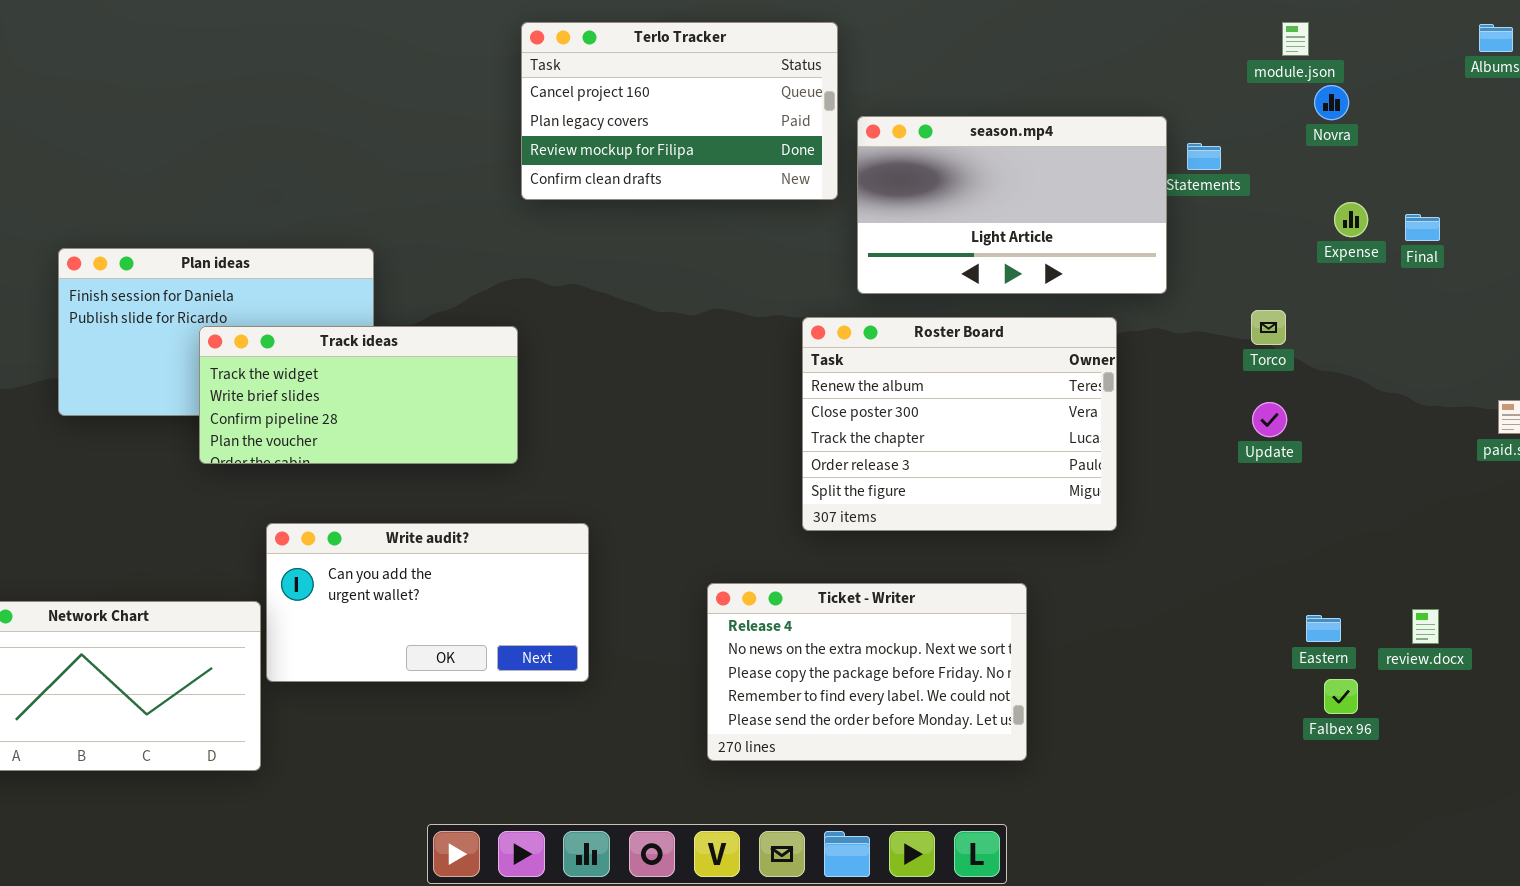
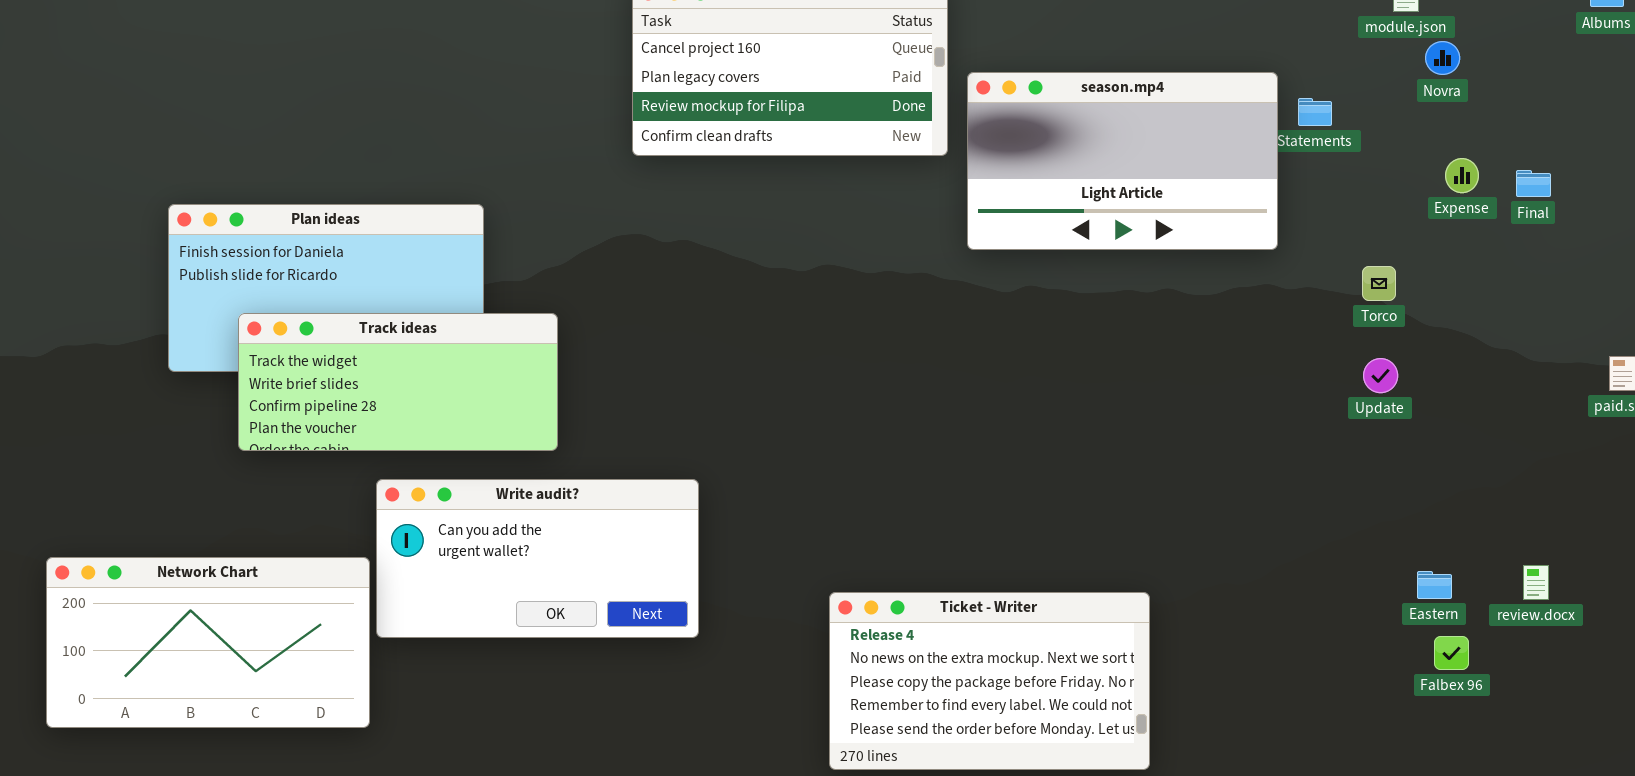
Roster Board: [802,317,1117,531] -> none, closed
Track ideas: [199,326,518,464] -> [238,313,558,451], moved
Ticket - Writer: [707,583,1027,761] -> [829,592,1150,770], moved

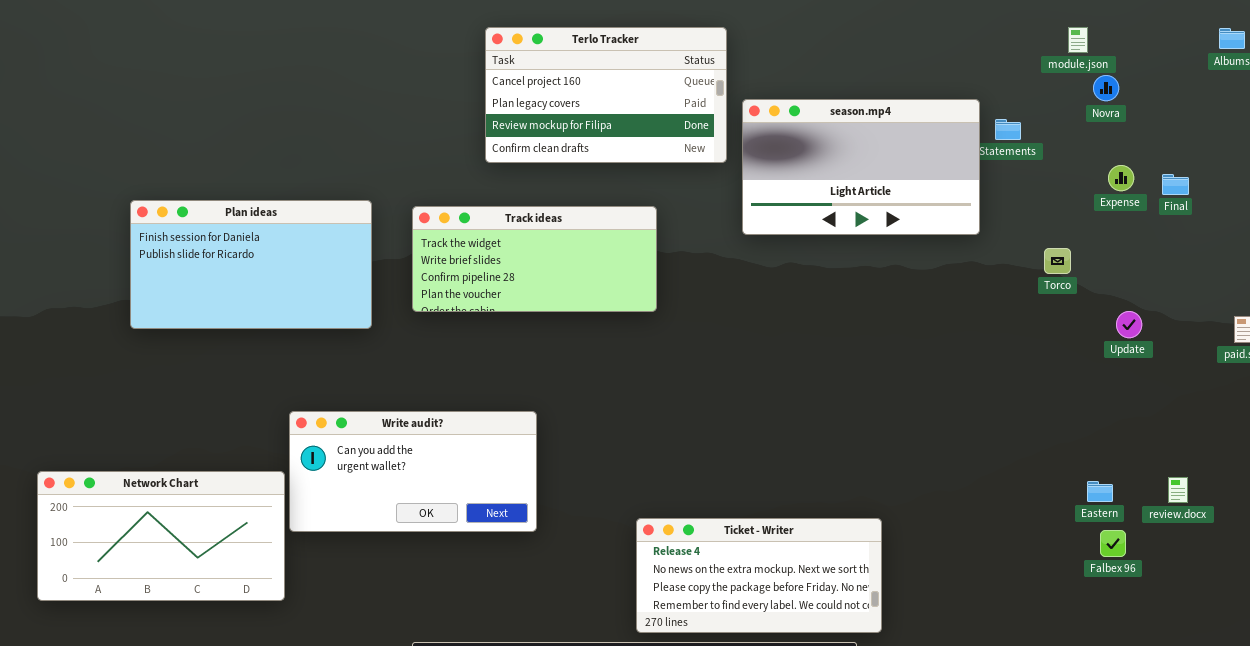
Track ideas: [238,313,558,451] -> [412,206,657,312], moved
Update: [1363,358,1398,393] -> [1116,311,1142,338], moved
Ticket - Writer: [829,592,1150,770] -> [636,518,882,633], resized

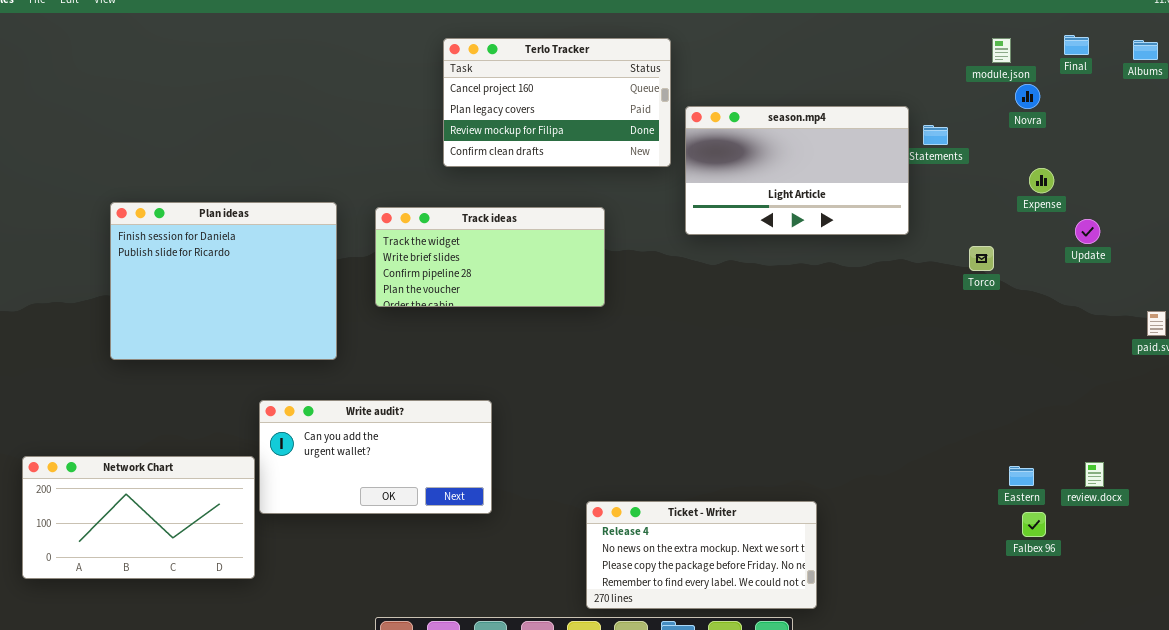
Final: [1162,174,1189,195] -> [1064,35,1089,55], moved
Plan ideas: [130,200,372,329] -> [110,202,337,360], resized
Update: [1116,311,1142,338] -> [1075,219,1100,244], moved

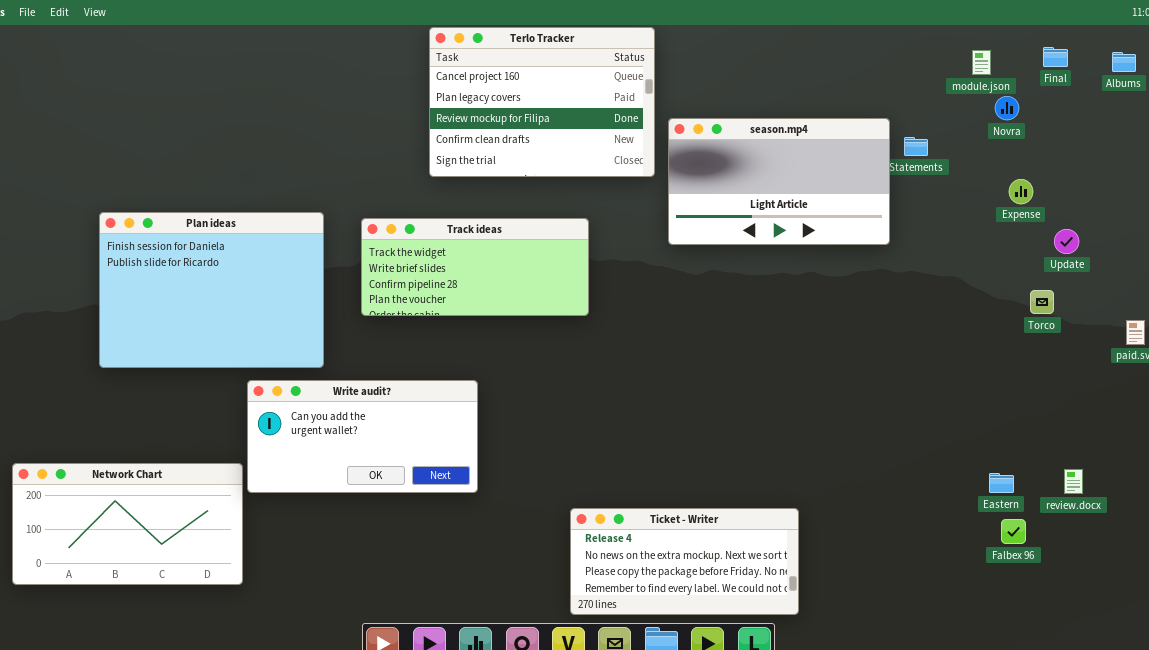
Terlo Tracker: [443,38,671,167] -> [429,27,655,177], resized
Torco: [969,246,994,271] -> [1030,290,1054,314], moved
Write audit?: [259,400,492,514] -> [247,380,478,493], moved

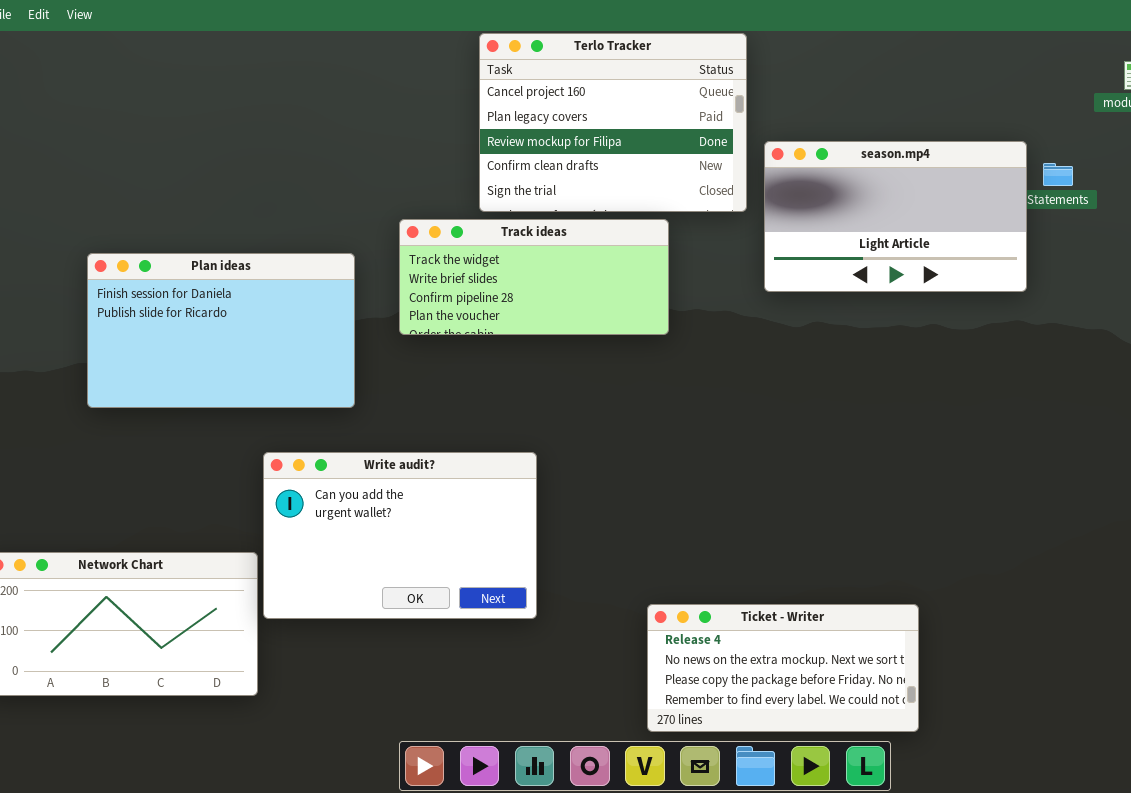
Plan ideas: [99,212,324,368] -> [87,253,355,408], resized
Track ideas: [361,218,589,316] -> [399,219,669,335], moved
Write audit?: [247,380,478,493] -> [263,452,537,619], resized

